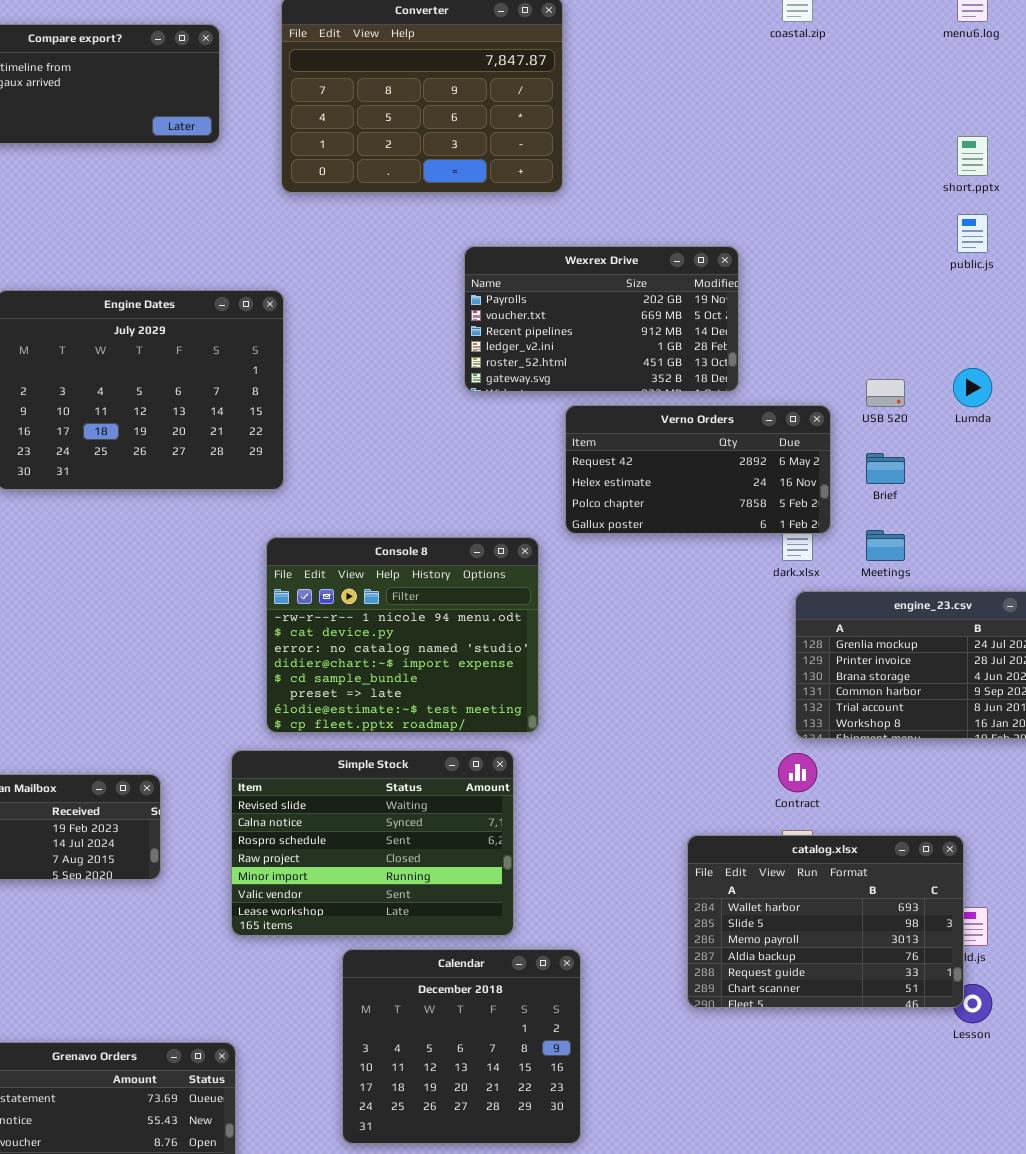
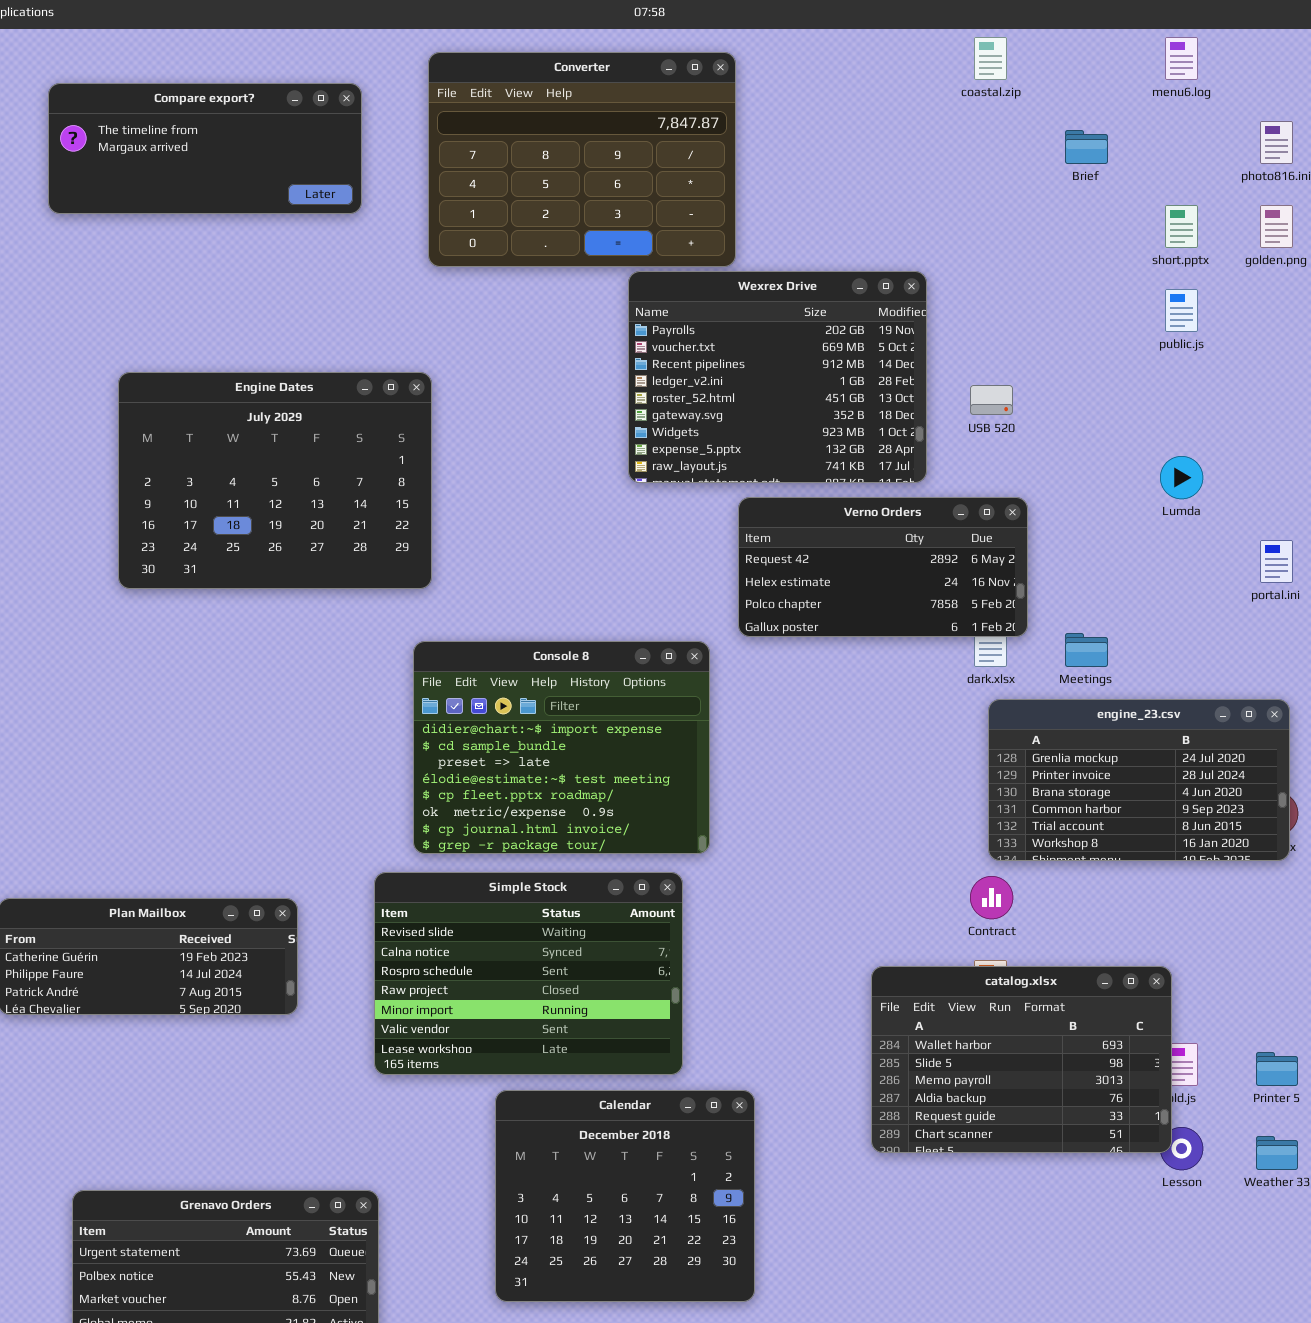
Wexrex Drive: [464,246,739,392] -> [628,271,927,483], resized
USB 520: [866,379,905,407] -> [970,385,1013,415], moved
Brief: [866,453,905,484] -> [1065,130,1108,164], moved
Console 8: [266,537,539,733] -> [413,641,710,854], scrolled down 3 rows

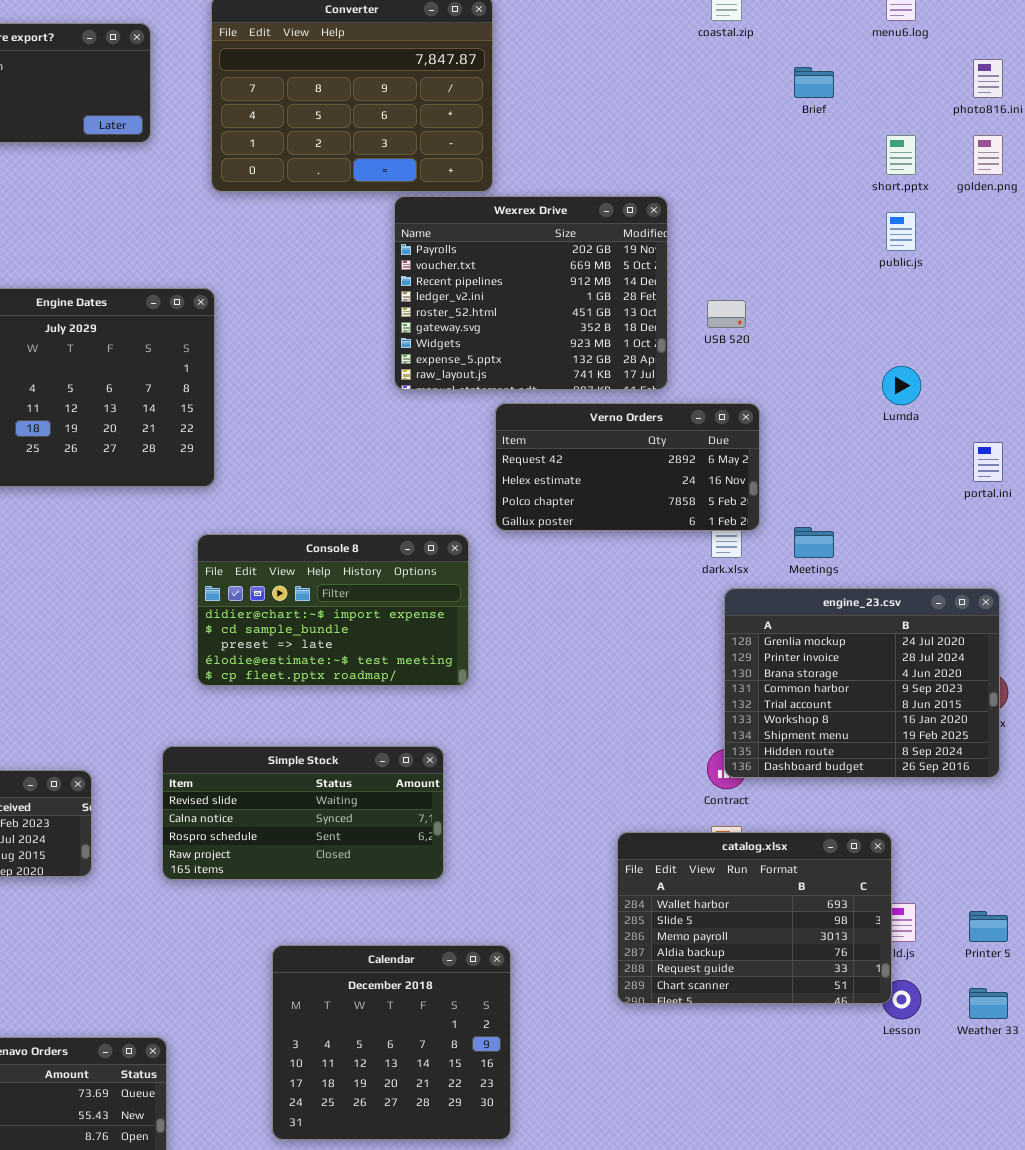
Console 8: [413,641,710,854] -> [197,534,469,686], resized
engine_23.csv: [988,699,1290,861] -> [724,588,1000,778], resized
Simple Stock: [374,872,683,1075] -> [162,746,444,880], resized

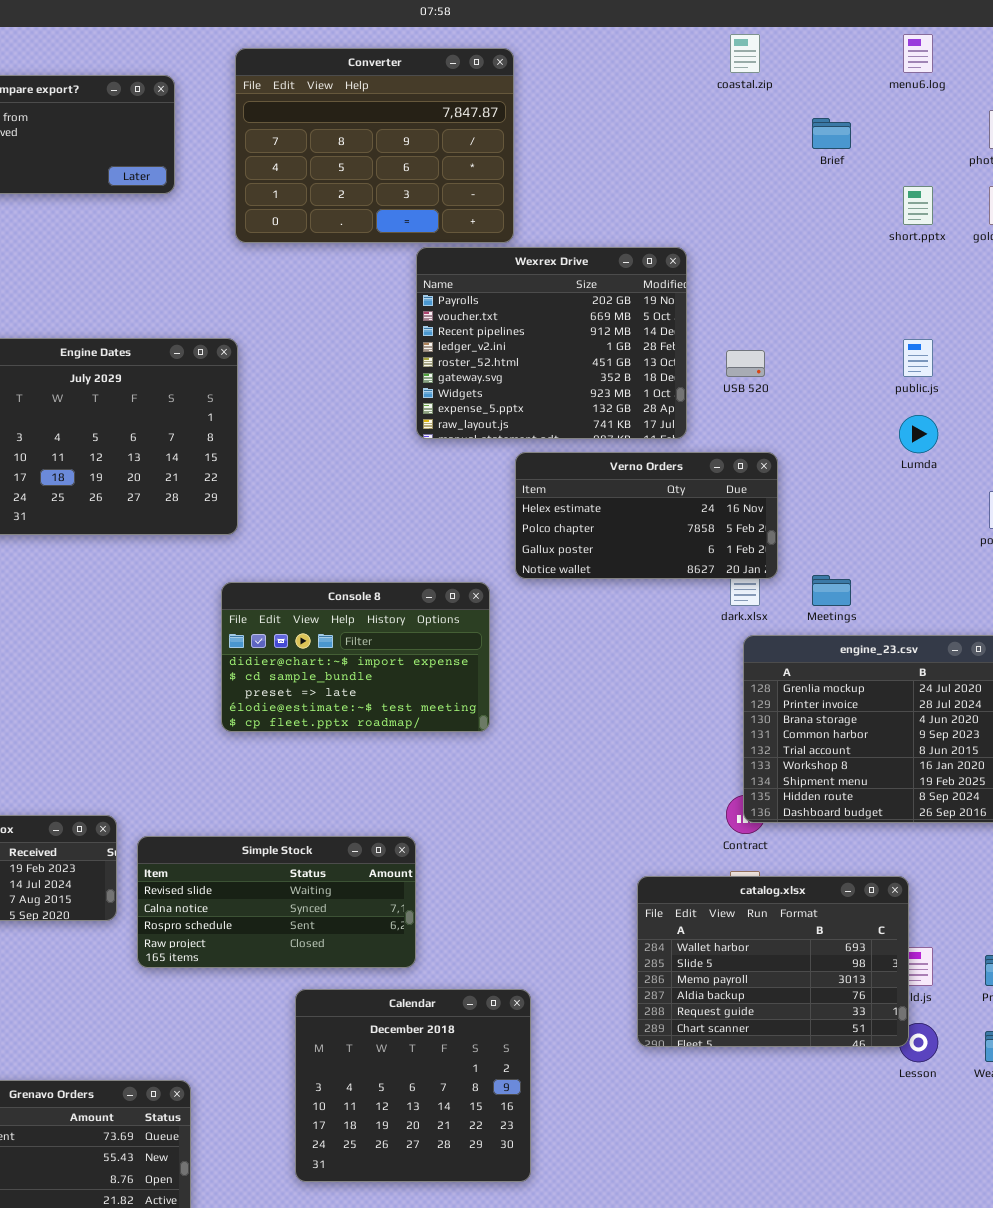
public.js: [886,212,916,251] -> [903,339,933,377], moved
Verno Orders: [495,403,760,531] -> [515,452,778,579], scrolled down 1 row
Simple Stock: [162,746,444,880] -> [137,836,416,968], moved

